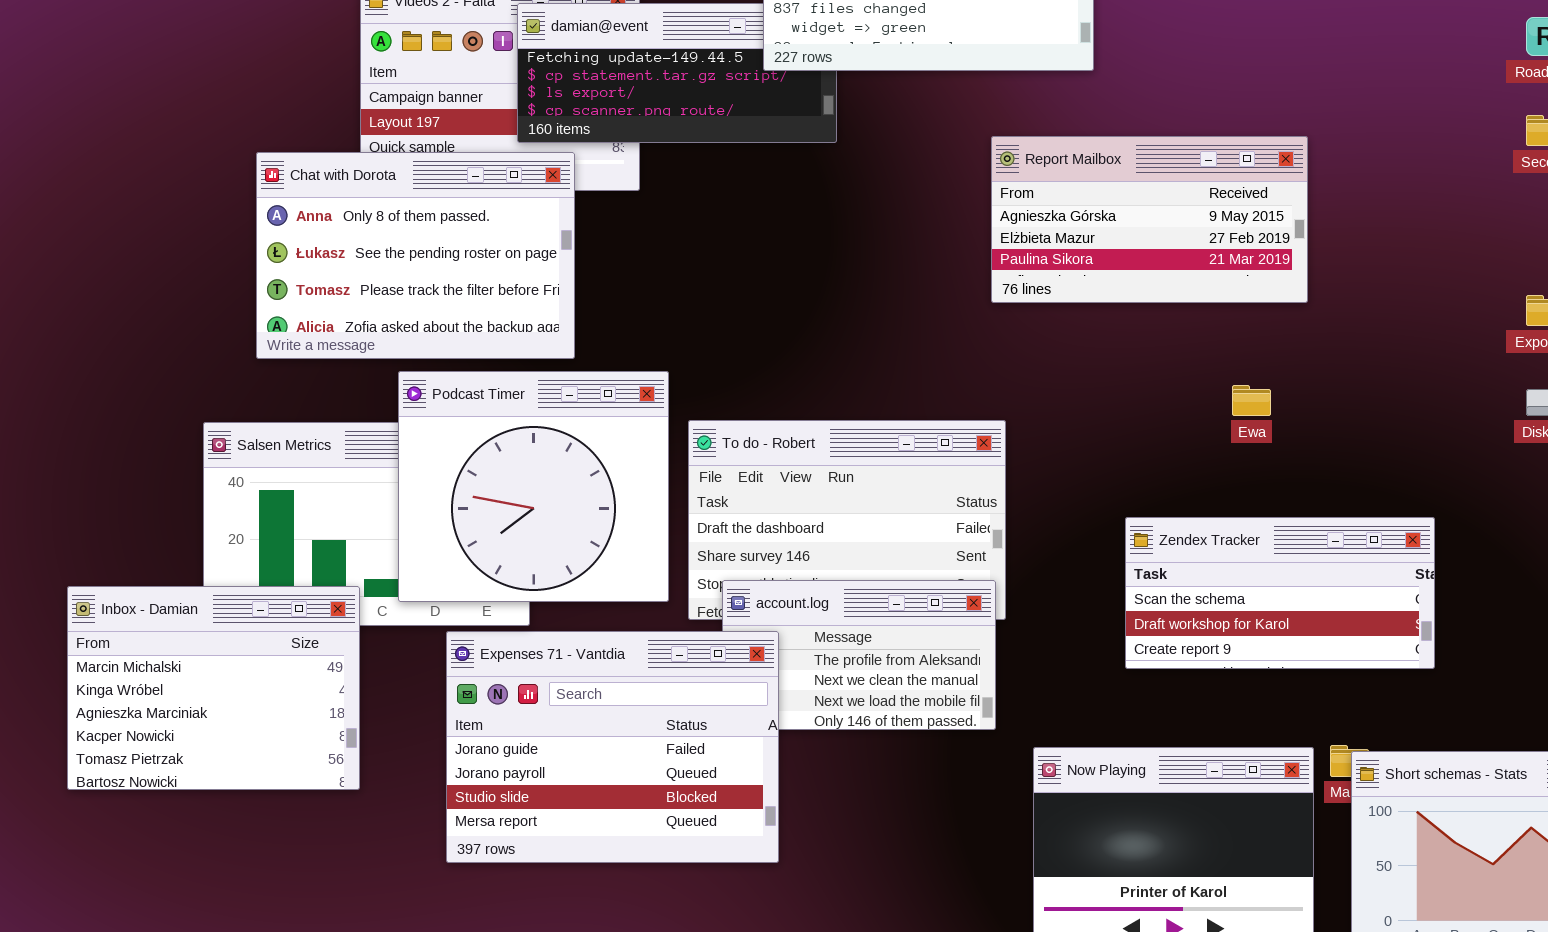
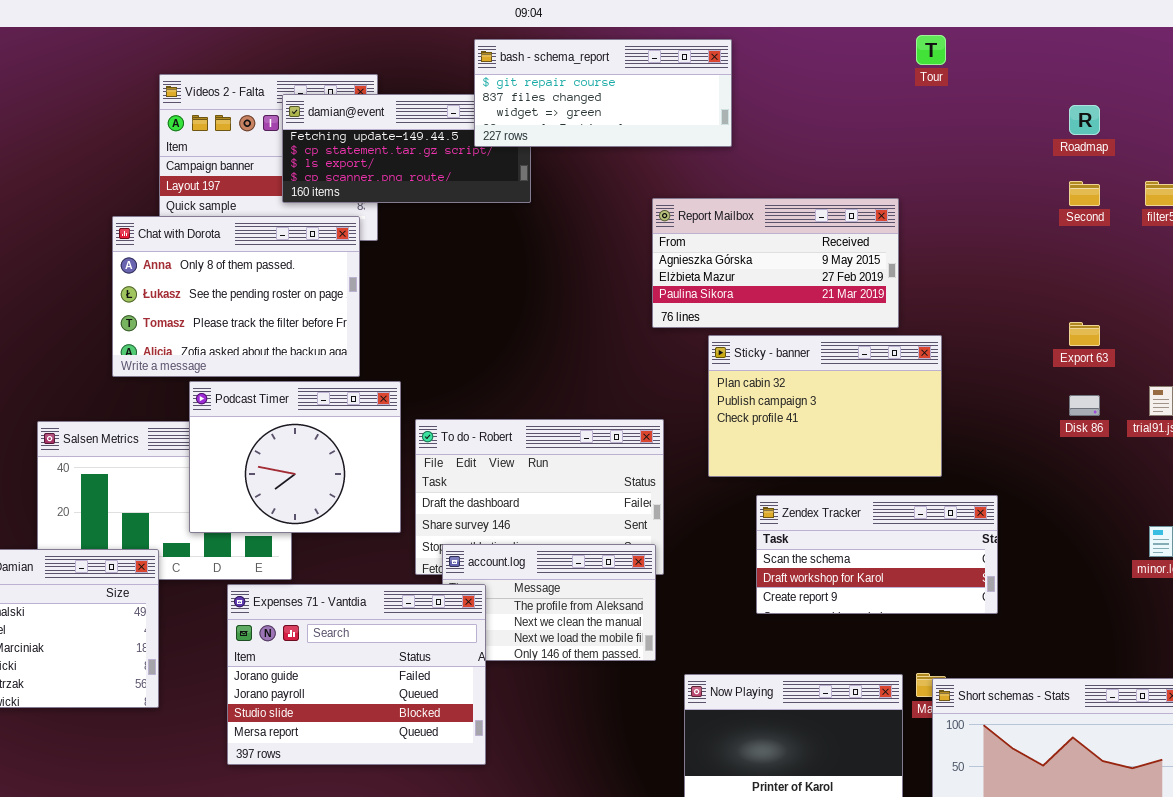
Chat with Dorota: [256,152,575,359] -> [112,216,360,377], moved
Sticky - banner: none -> [708,335,942,477], opened
Podcast Timer: [398,371,669,602] -> [189,381,401,533], resized

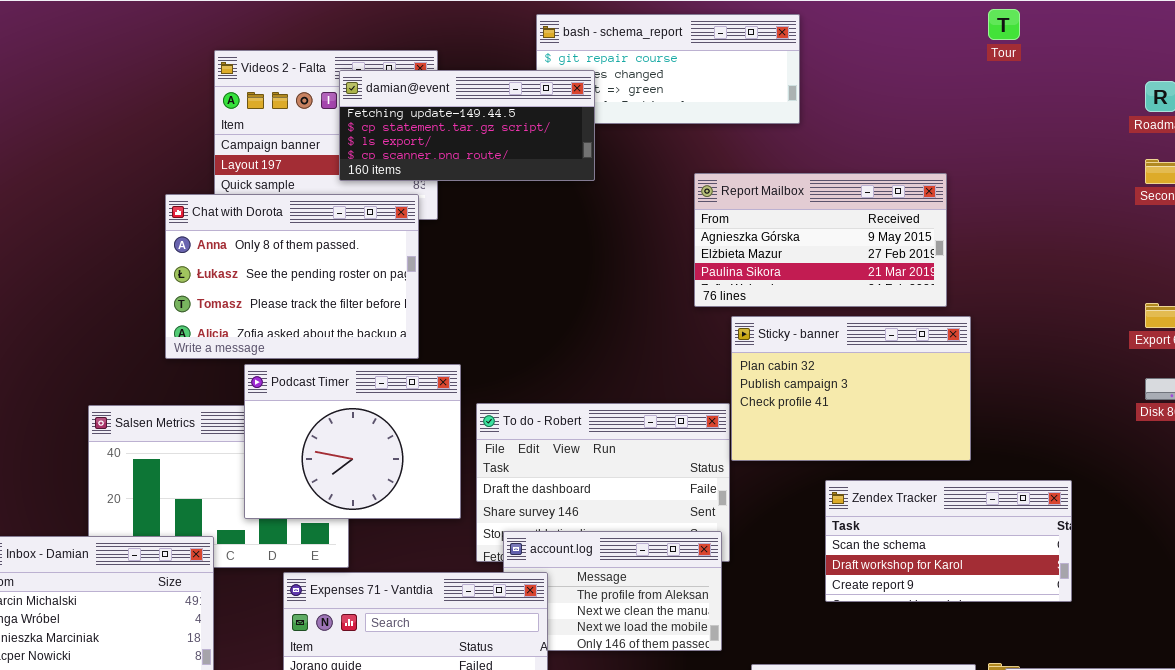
damian@event: [282,94,531,203] -> [339,70,595,181], raised
Report Mailbox: [652,198,899,328] -> [694,173,947,307], moved
Sticky - banner: [708,335,942,477] -> [731,316,971,461], moved

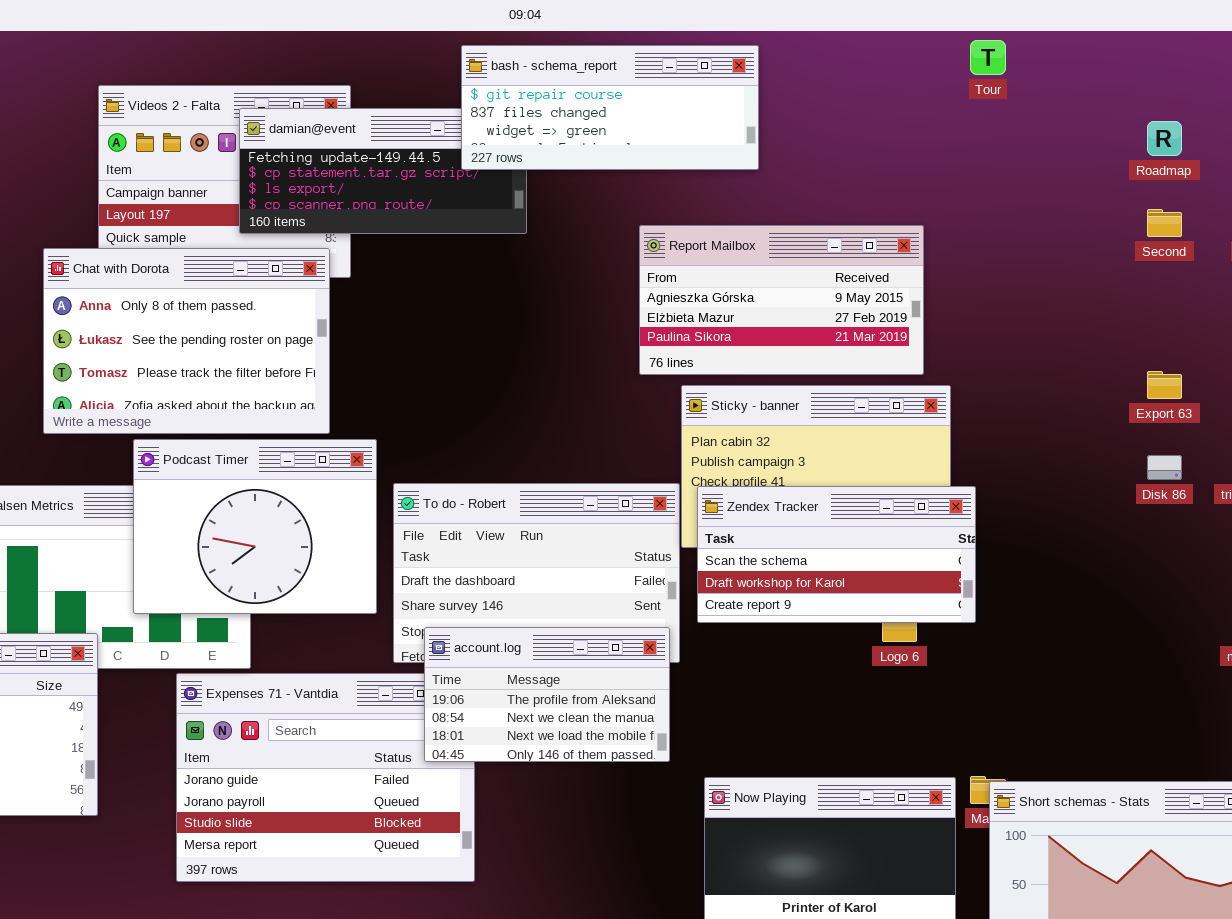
bash - schema_report: [536,14,800,124] -> [461,45,759,170], raised
Zendex Tracker: [825,480,1072,602] -> [697,486,976,623], moved
account.log: [503,531,722,651] -> [424,627,670,762], raised

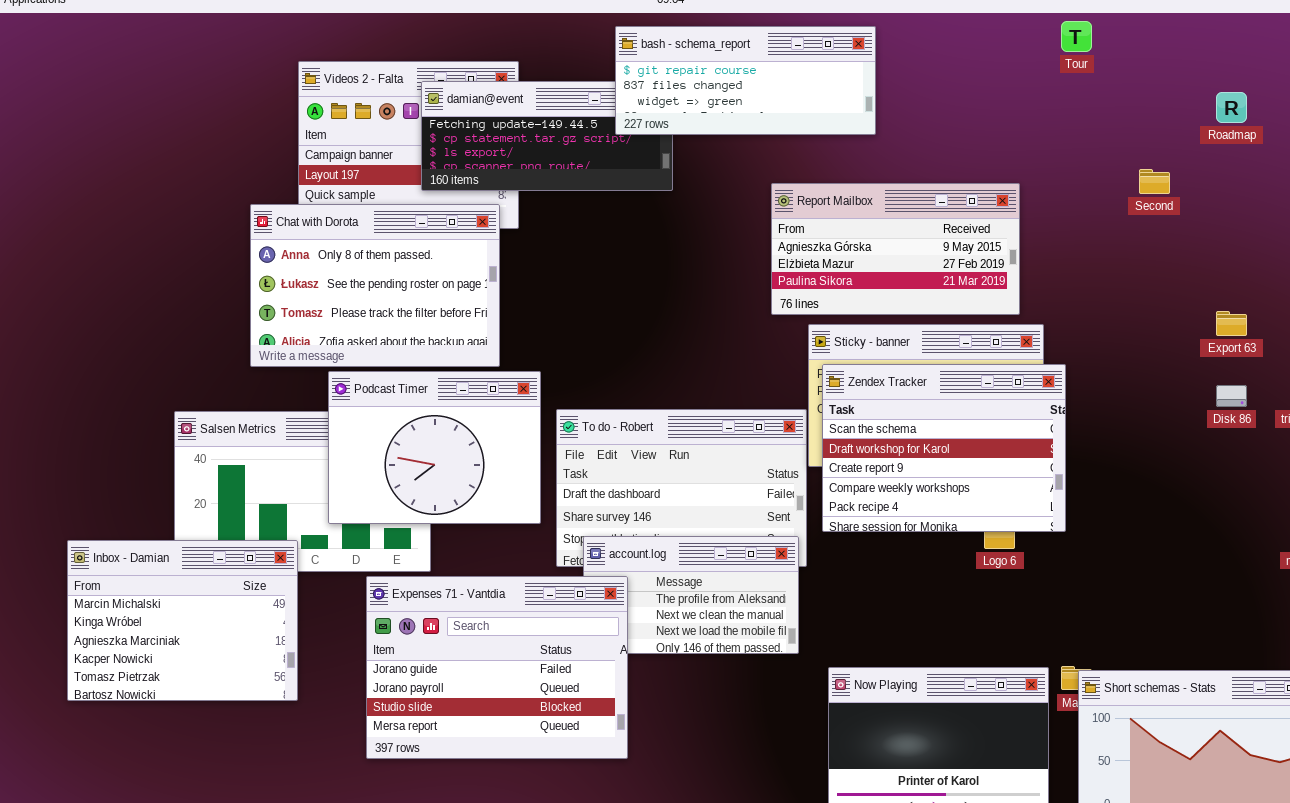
Second: [1147,209,1182,237] -> [1139,169,1170,194], moved
Zendex Tracker: [697,486,976,623] -> [822,364,1066,532], resized
Expenses 71 - Vantdia: [176,673,475,882] -> [366,576,628,759], raised

